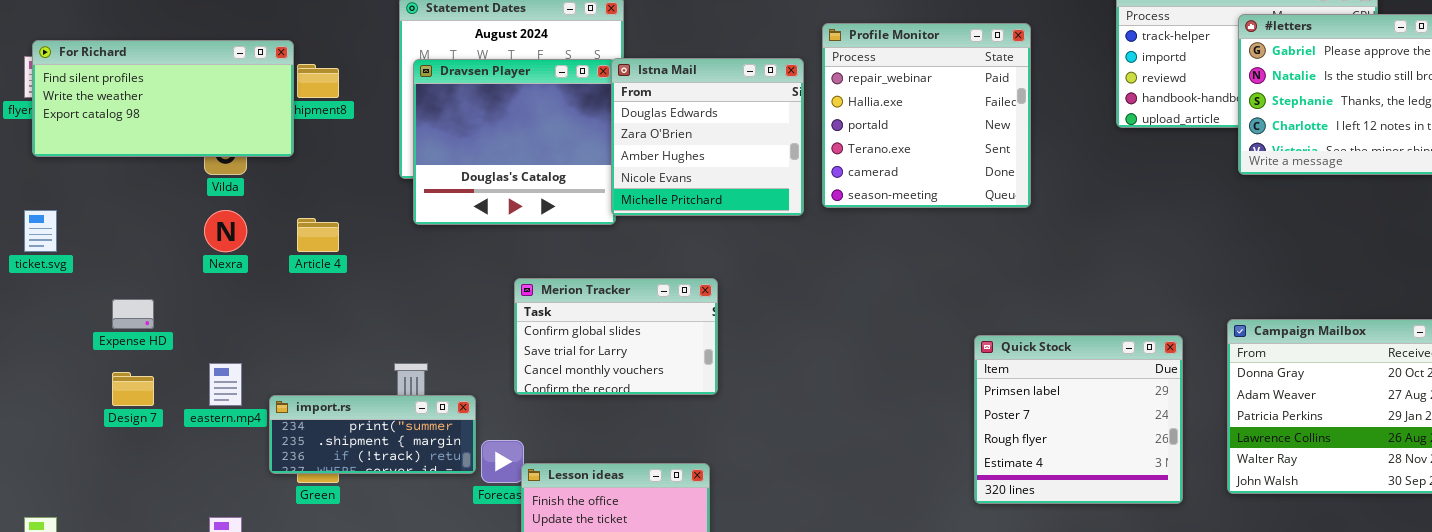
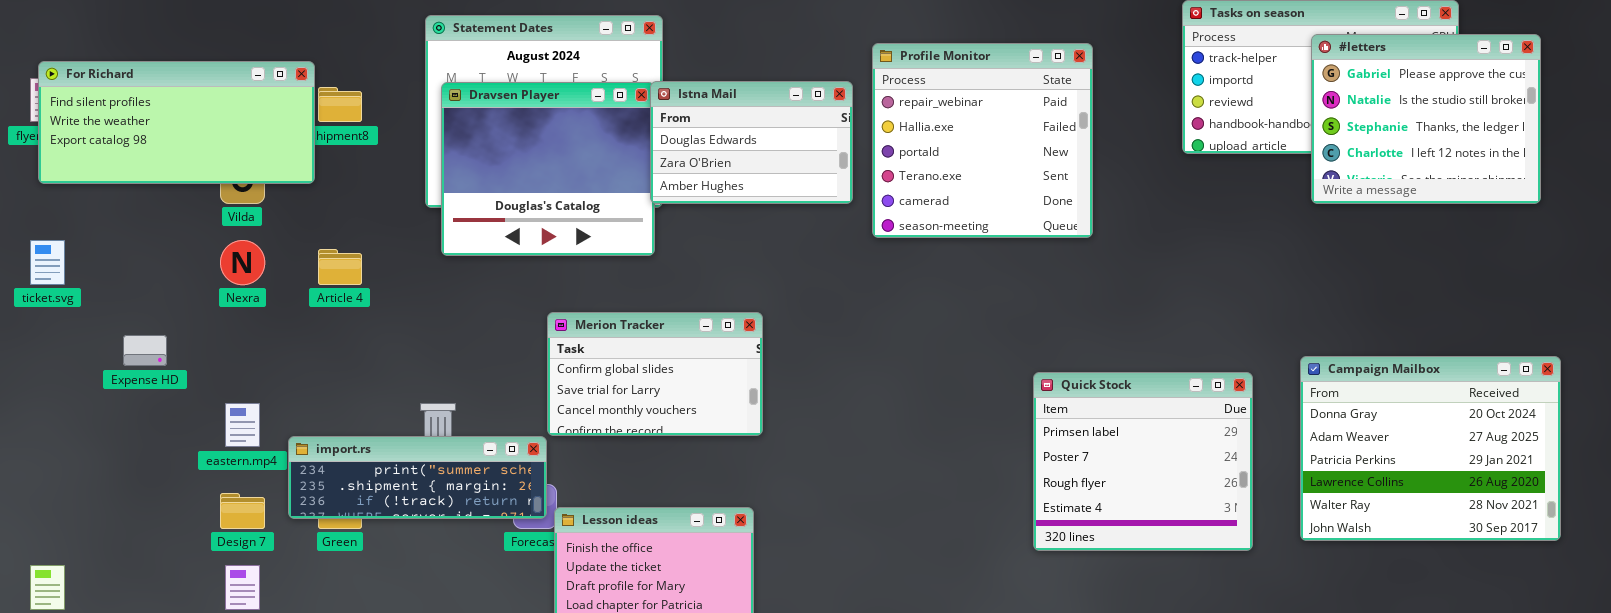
Istna Mail: [611,58,804,216] -> [650,81,853,204], resized
Design 7: [112,372,154,406] -> [220,493,265,529], moved
import.rs: [269,395,476,474] -> [288,436,547,519], resized

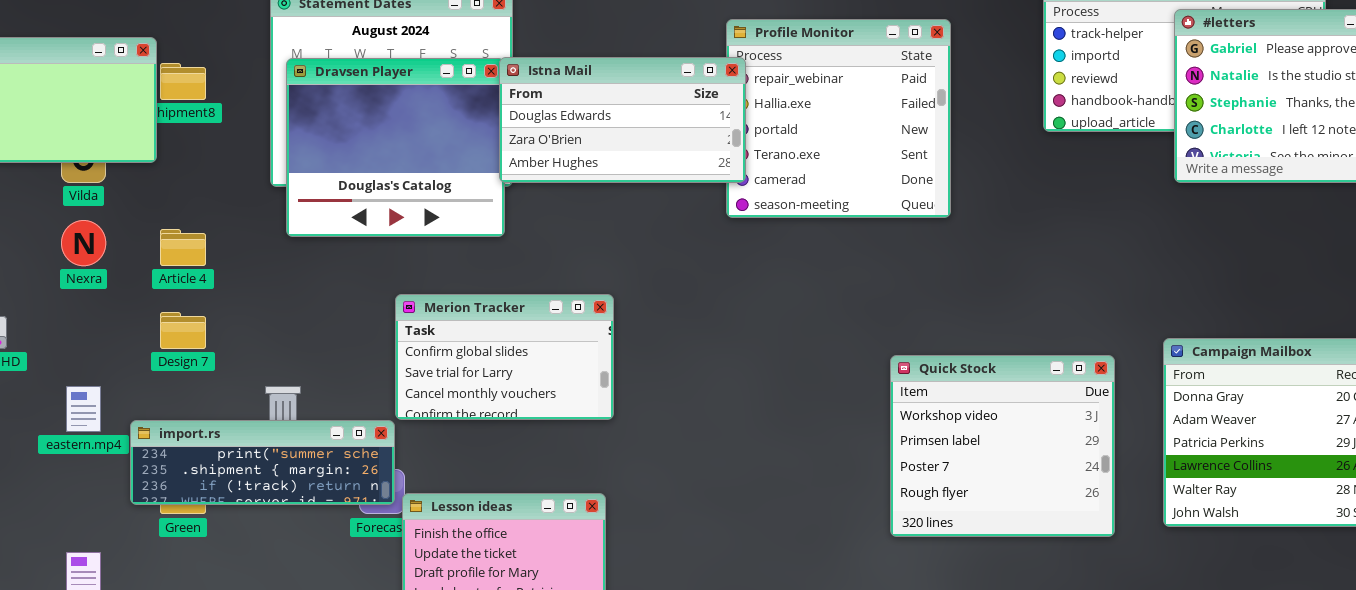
Istna Mail: [650,81,853,204] -> [499,57,746,183], resized
Quick Stock: [1033,372,1253,551] -> [890,355,1115,537], scrolled up 1 row
Design 7: [220,493,265,529] -> [160,312,206,349], moved

